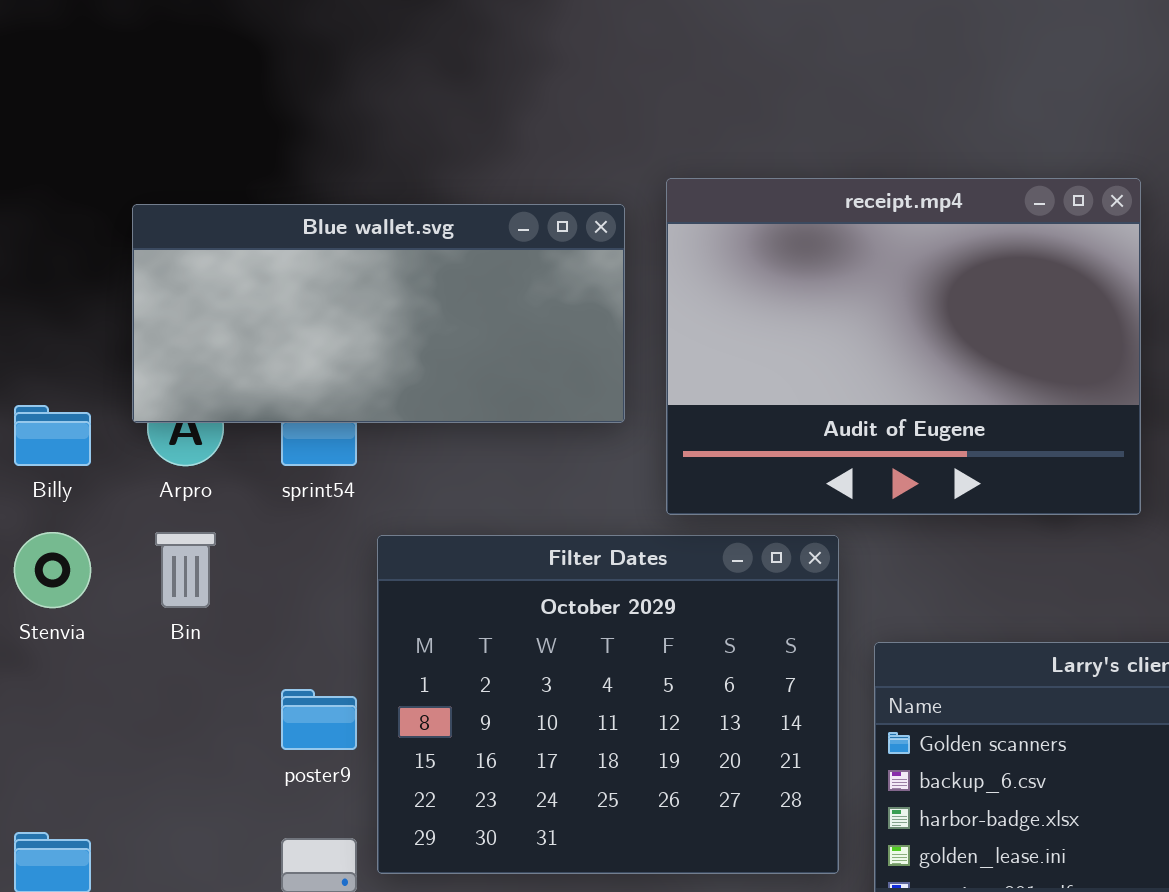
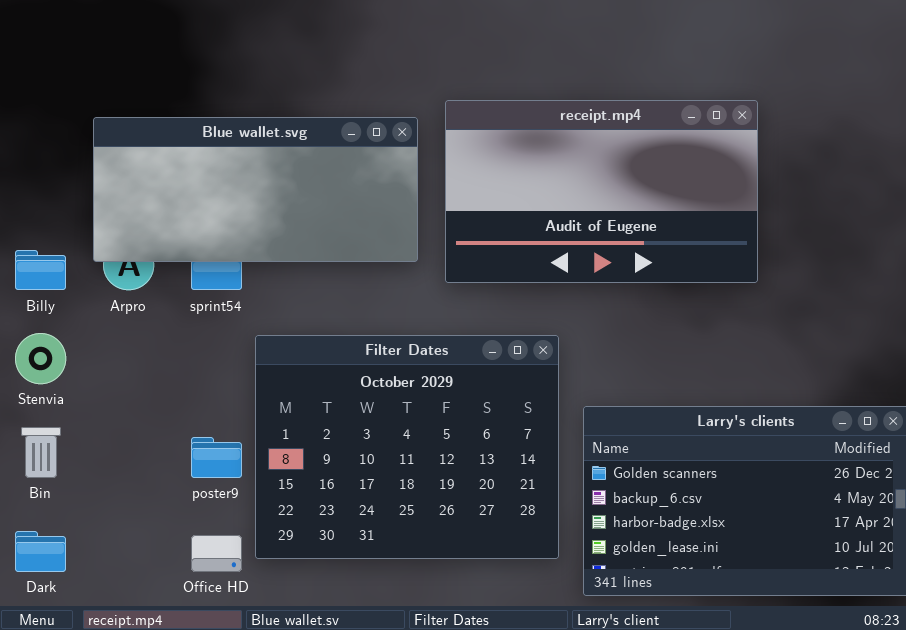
receipt.mp4: [666,178,1141,515] -> [445,100,758,283], resized
Bin: [155,532,216,608] -> [21,427,61,478], moved

